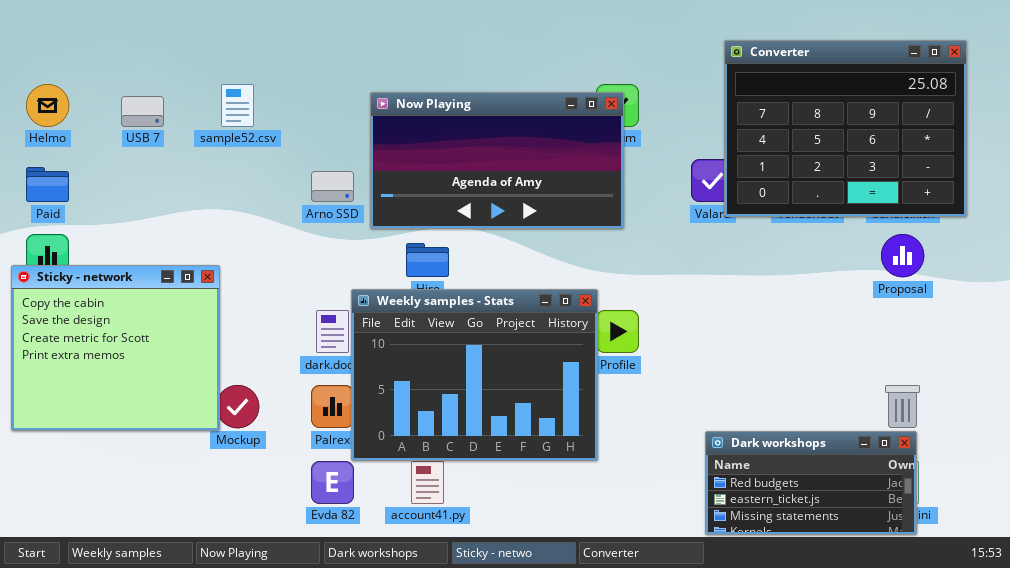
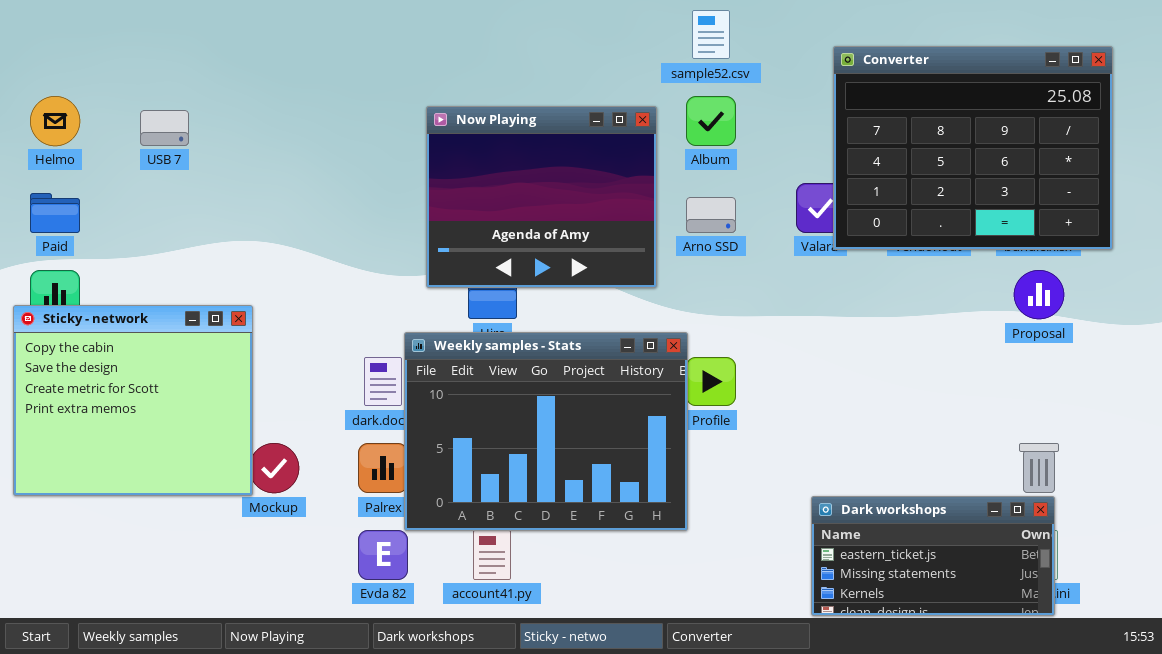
sample52.csv: [221,84,254,127] -> [692,10,730,59], moved
Now Playing: [370,92,624,229] -> [426,106,657,288], resized
Arno SSD: [311,171,354,202] -> [686,197,736,233], moved
Dark workshops: [705,431,917,535] -> [811,496,1055,616], scrolled down 1 row

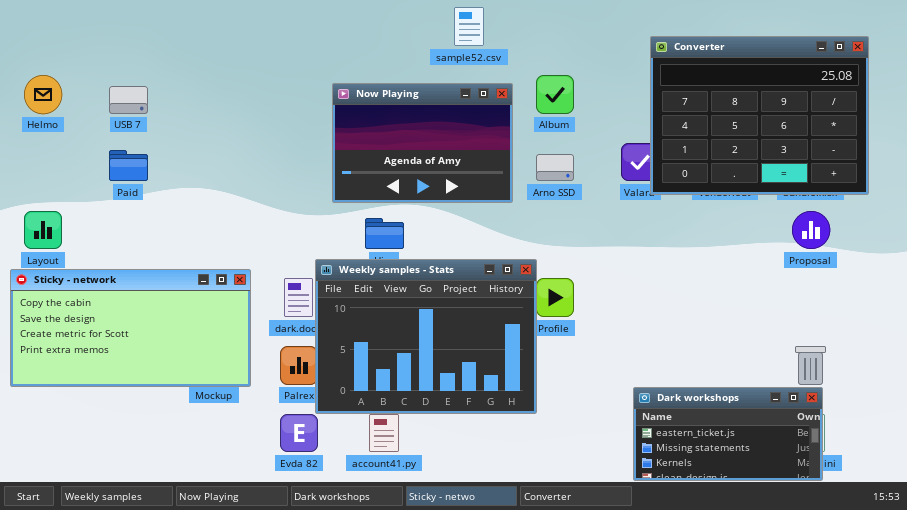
sample52.csv: [692,10,730,59] -> [454,7,484,46], moved
Now Playing: [426,106,657,288] -> [332,83,513,203], resized
Paid: [30,193,80,233] -> [109,150,148,181], moved
Sticky - network: [13,305,253,496] -> [10,269,251,387], resized

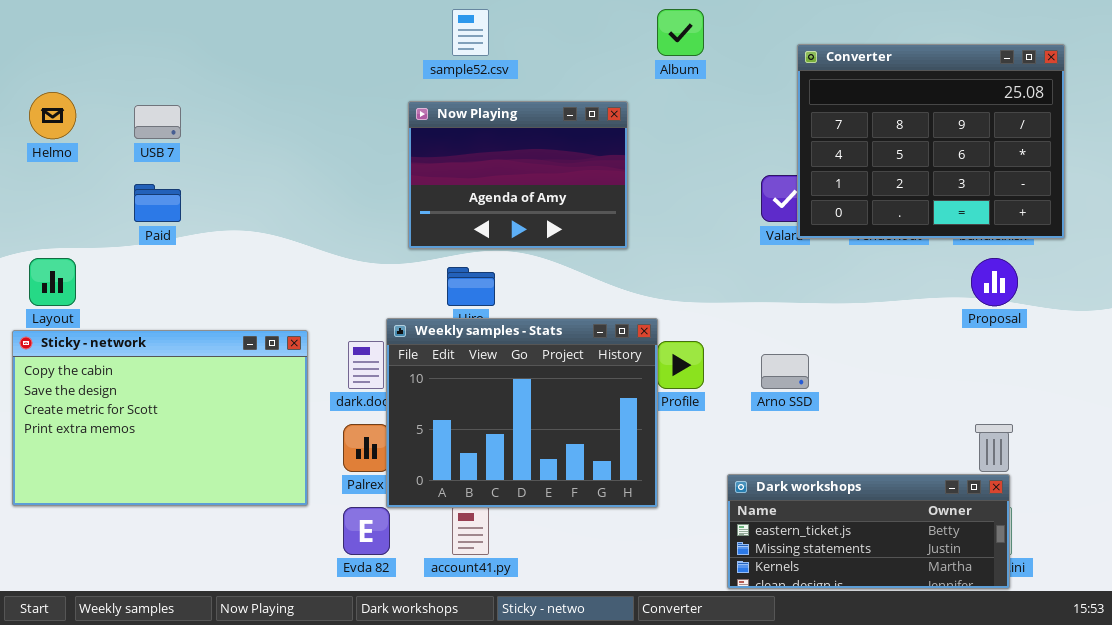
sample52.csv: [454,7,484,46] -> [452,9,489,56], moved
Album: [536,75,574,114] -> [657,9,704,56], moved
Arno SSD: [536,154,574,181] -> [761,354,809,389], moved
Sticky - network: [10,269,251,387] -> [12,330,308,506], resized
Dark workshops: [633,387,823,481] -> [727,474,1010,589], resized

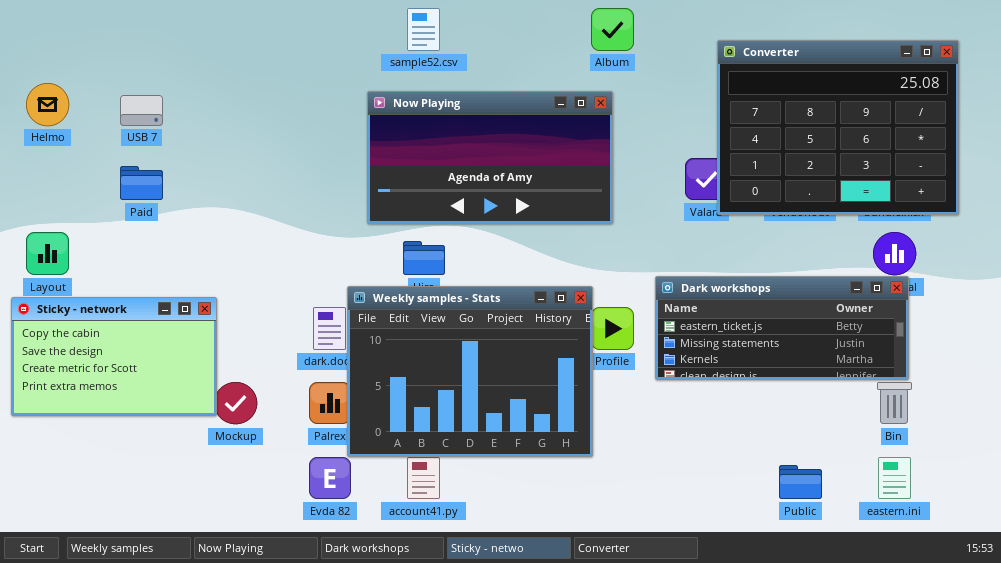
Now Playing: [408,101,628,249] -> [367,91,613,224], resized
Sticky - network: [12,330,308,506] -> [11,297,217,416], resized
Dark workshops: [727,474,1010,589] -> [655,276,909,380], moved

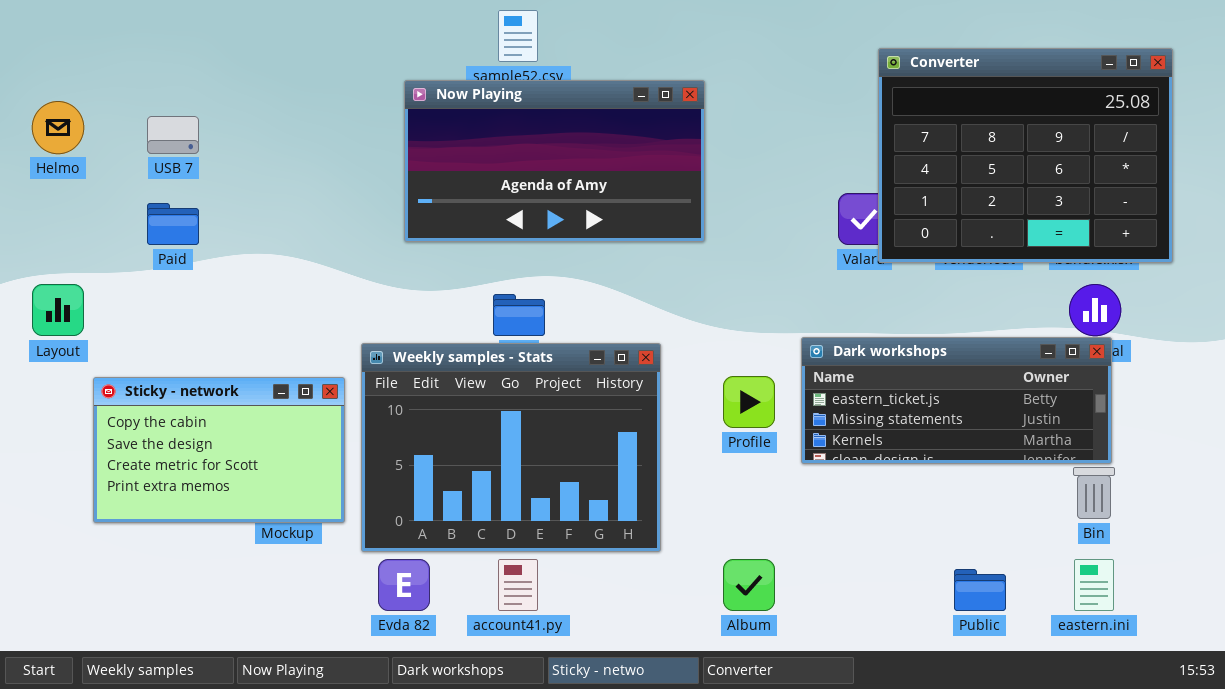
Album: [591,8,634,51] -> [723,559,775,611], moved
Now Playing: [367,91,613,224] -> [404,80,705,242], moved
Weekly samples - Stats: [347,286,593,457] -> [361,343,661,552], moved
Sticky - network: [11,297,217,416] -> [93,377,345,523], moved

